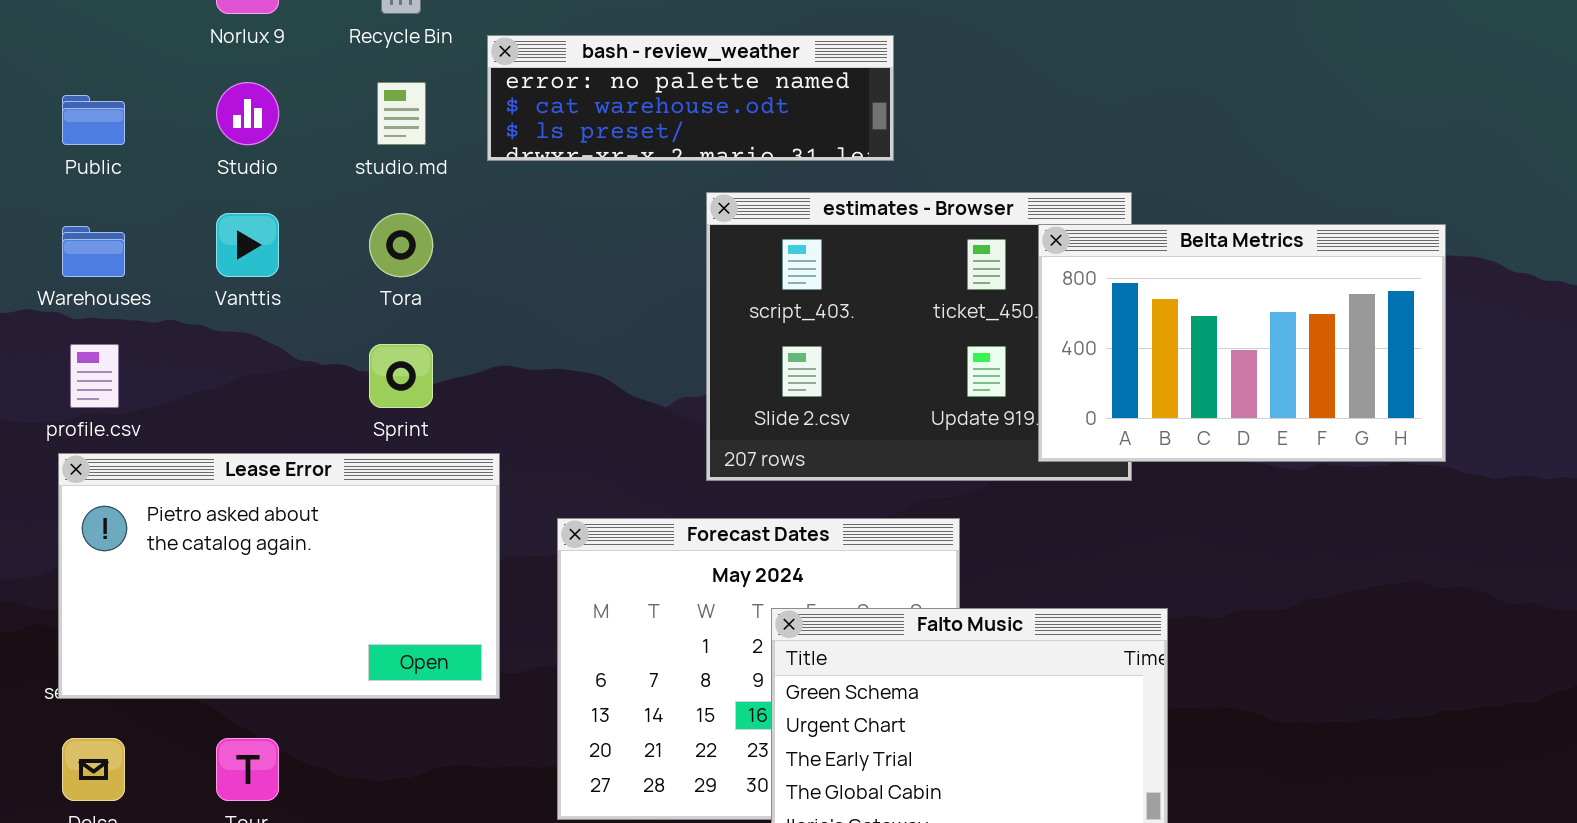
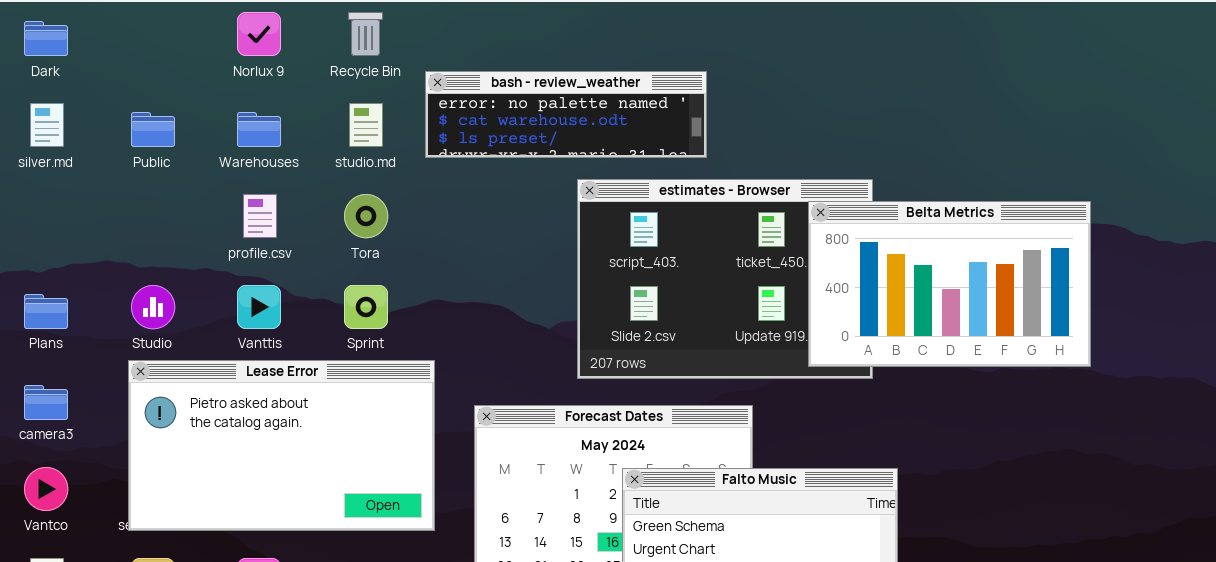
Studio: [216,82,279,145] -> [131,285,175,329], moved
Vanttis: [216,213,279,277] -> [237,285,281,329], moved
Warehouses: [62,226,125,277] -> [237,112,281,147], moved
profile.csv: [70,344,119,408] -> [243,194,277,238], moved

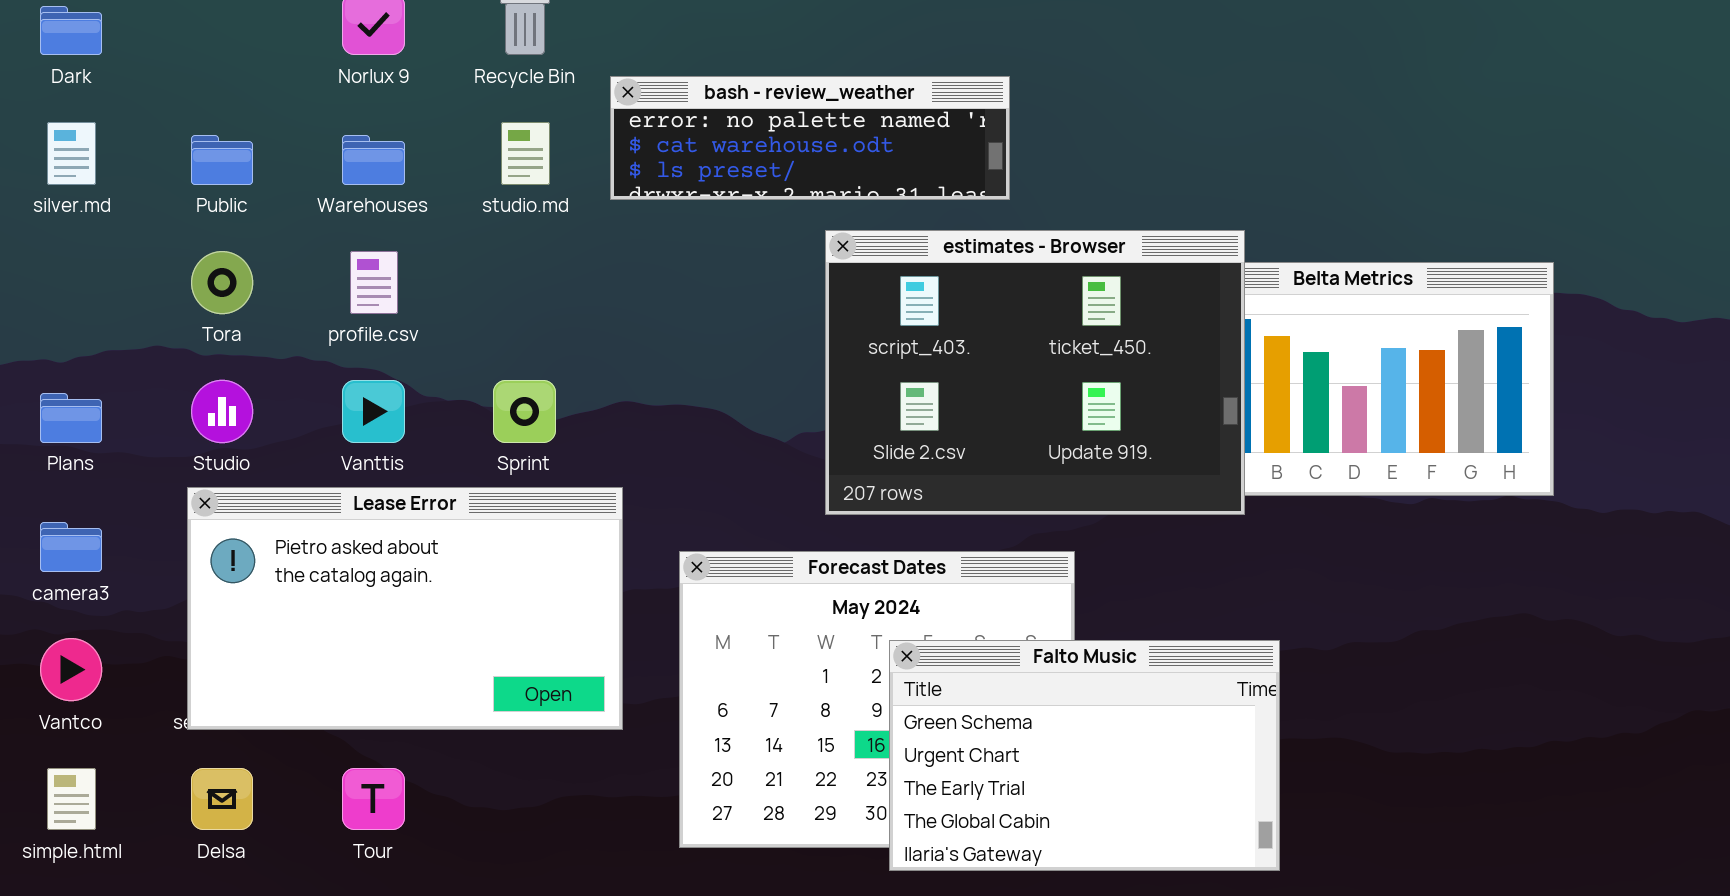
estimates - Browser: [577,179,873,379] -> [825,230,1245,515], raised
Tora: [344,194,388,238] -> [191,251,253,314], moved

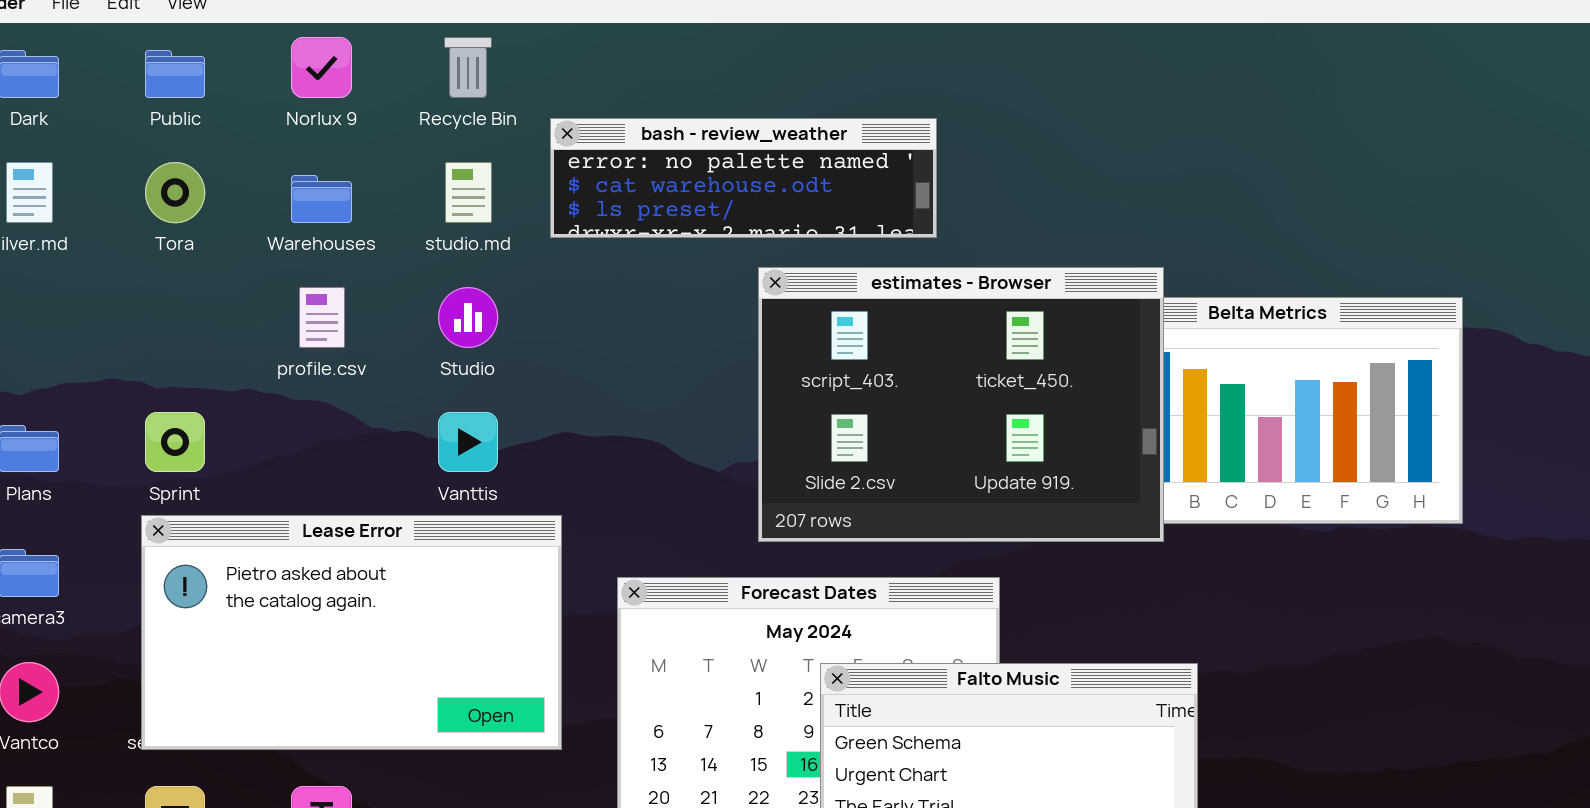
Public: [191,135,253,185] -> [145,50,205,98], moved
Tora: [191,251,253,314] -> [145,162,205,223], moved
Studio: [191,380,253,443] -> [438,287,498,348], moved
Vanttis: [342,380,405,443] -> [438,412,498,472], moved
Sprint: [493,380,556,443] -> [145,412,205,472], moved

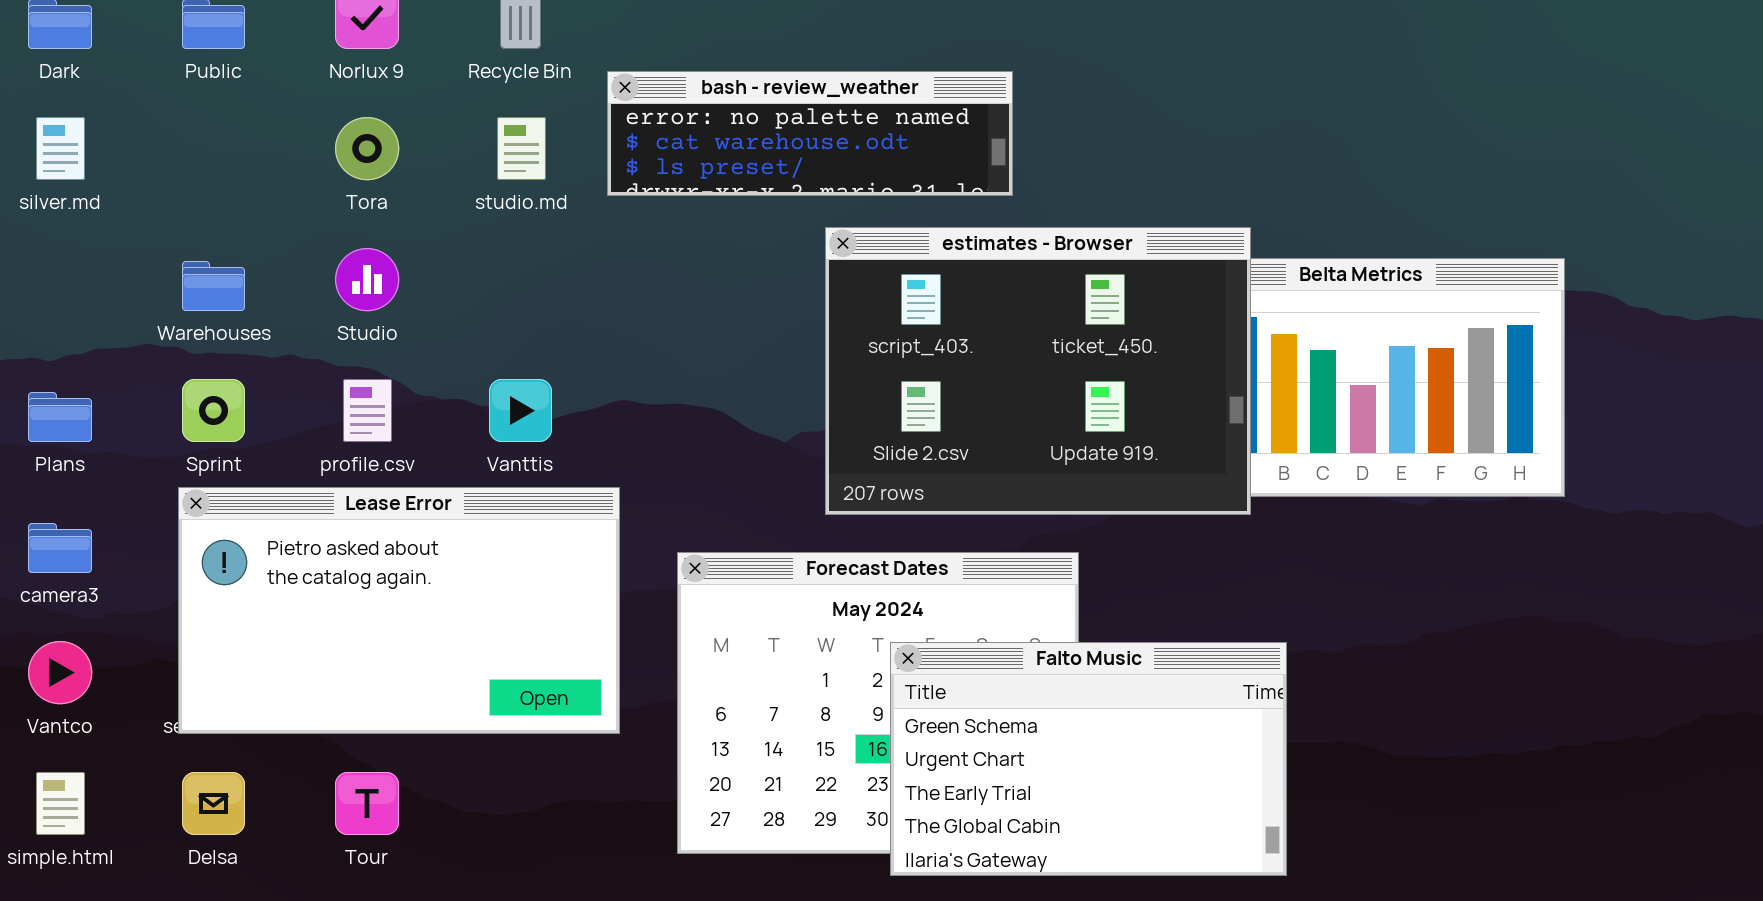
Tora: [145,162,205,223] -> [335,117,399,180], moved
Warehouses: [291,175,352,223] -> [182,261,245,311], moved
profile.csv: [299,287,345,348] -> [343,379,392,442], moved
Studio: [438,287,498,348] -> [335,248,399,311], moved

